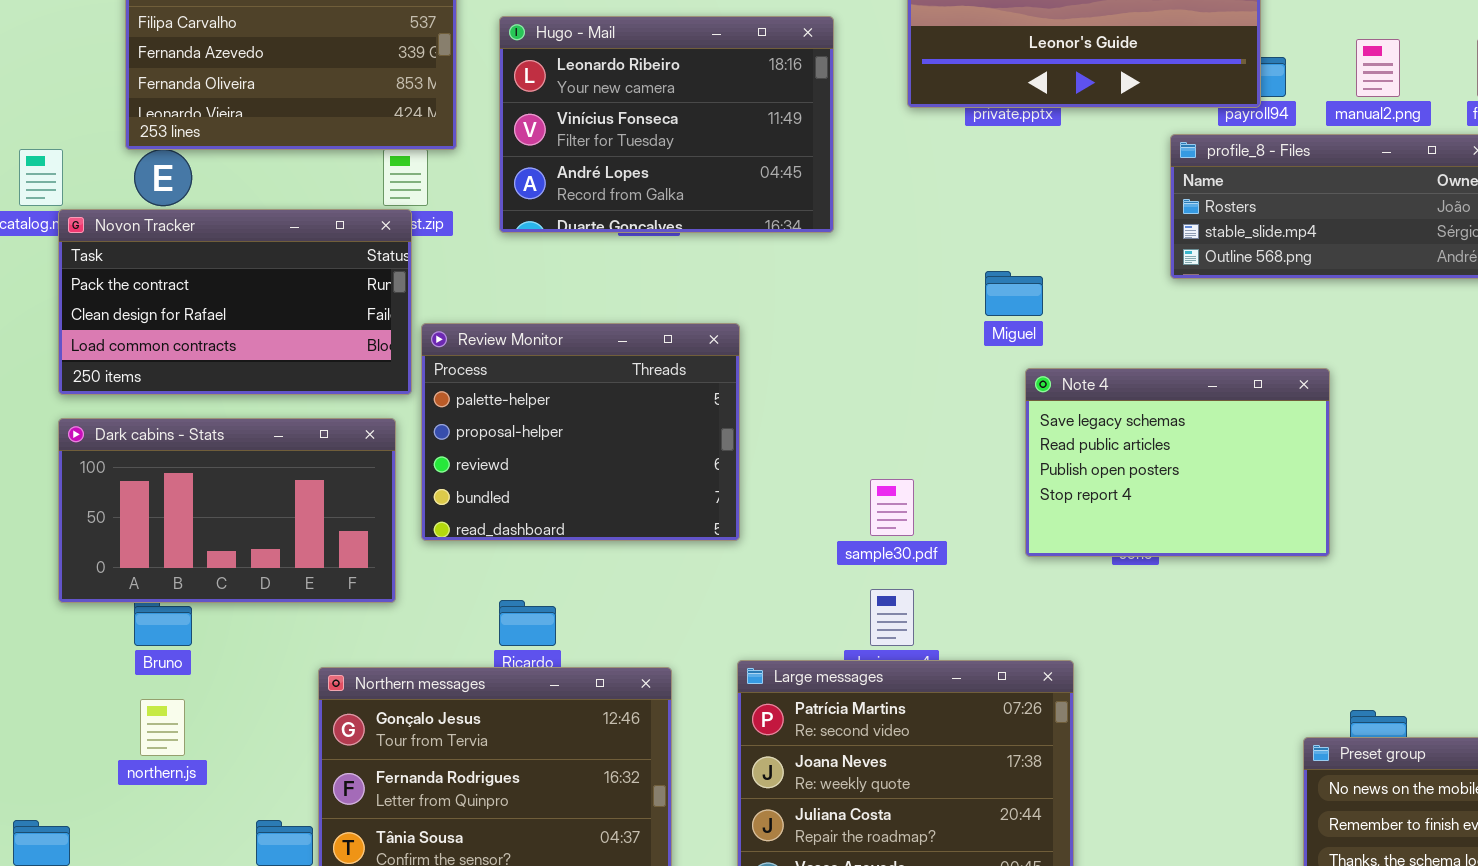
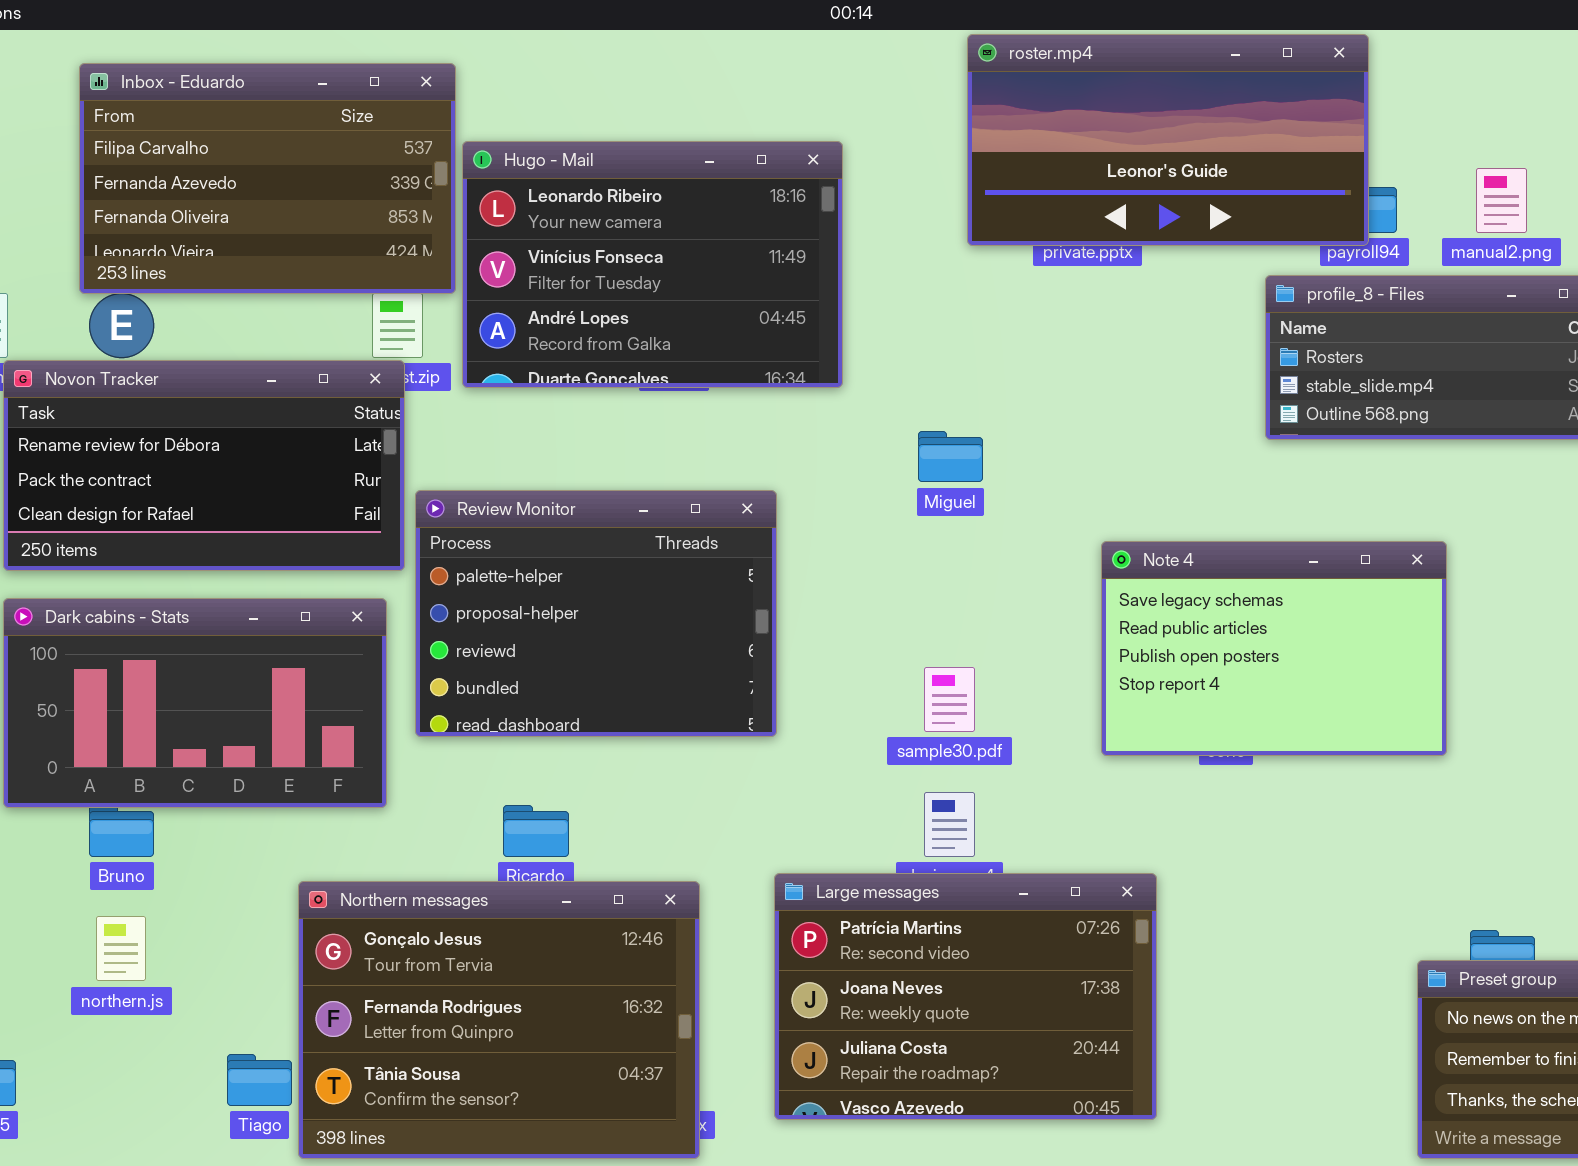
Hugo - Mail: [499,16,834,233] -> [462,141,843,388], moved
Novon Tracker: [58,209,412,395] -> [3,360,405,571], scrolled up 1 row
Miguel: [985,271,1043,316] -> [918,431,983,482], moved

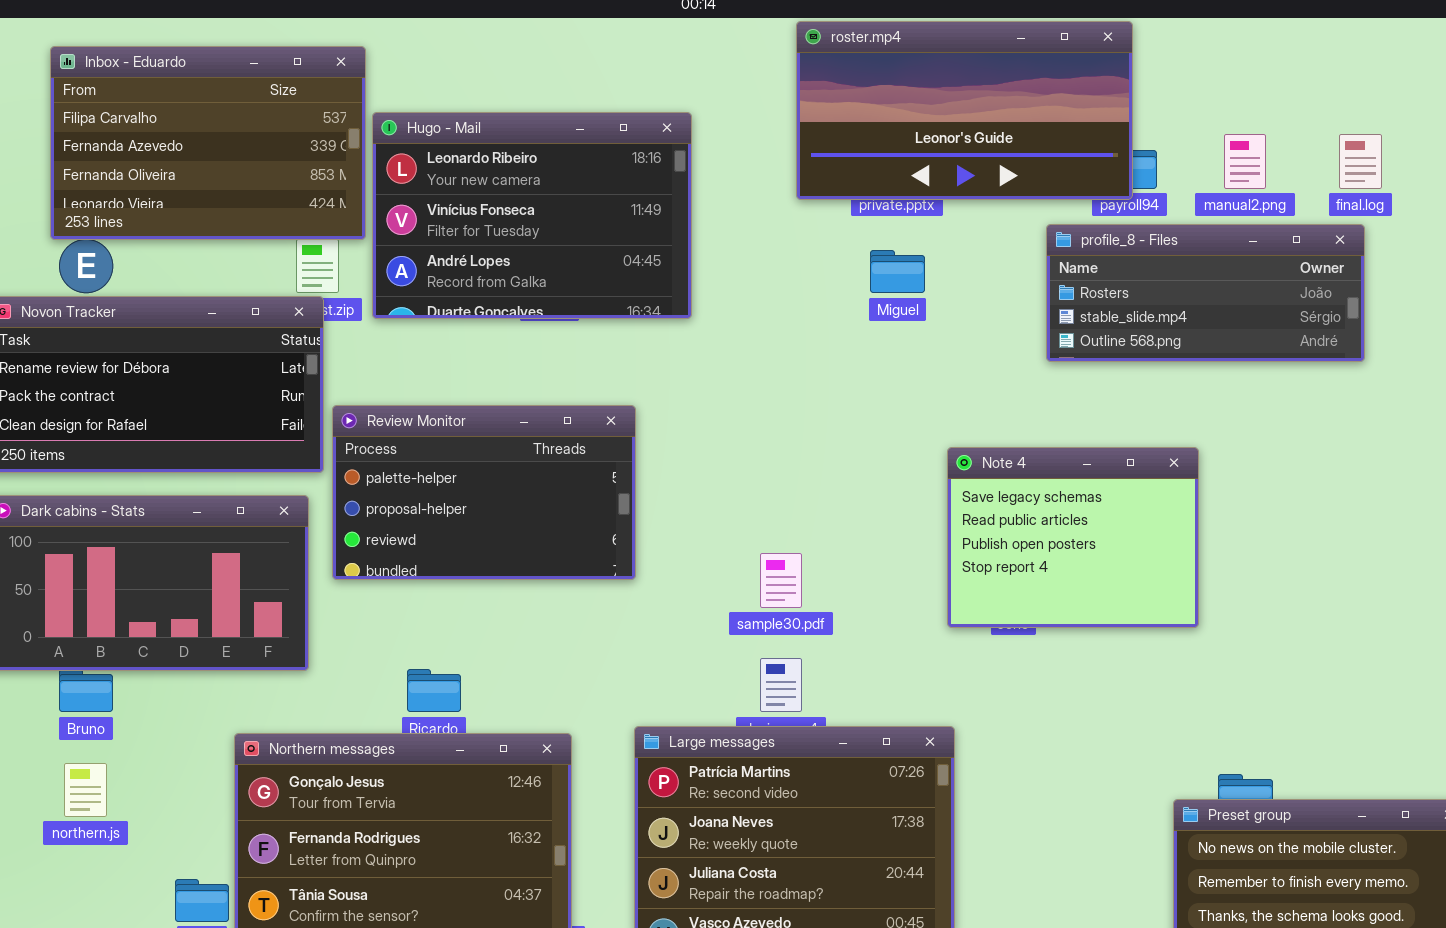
Miguel: [918,431,983,482] -> [870,250,925,293], moved
Review Monitor: [415,490,777,737] -> [332,405,636,580], resized
Note 4: [1101,541,1447,756] -> [947,447,1199,628], resized

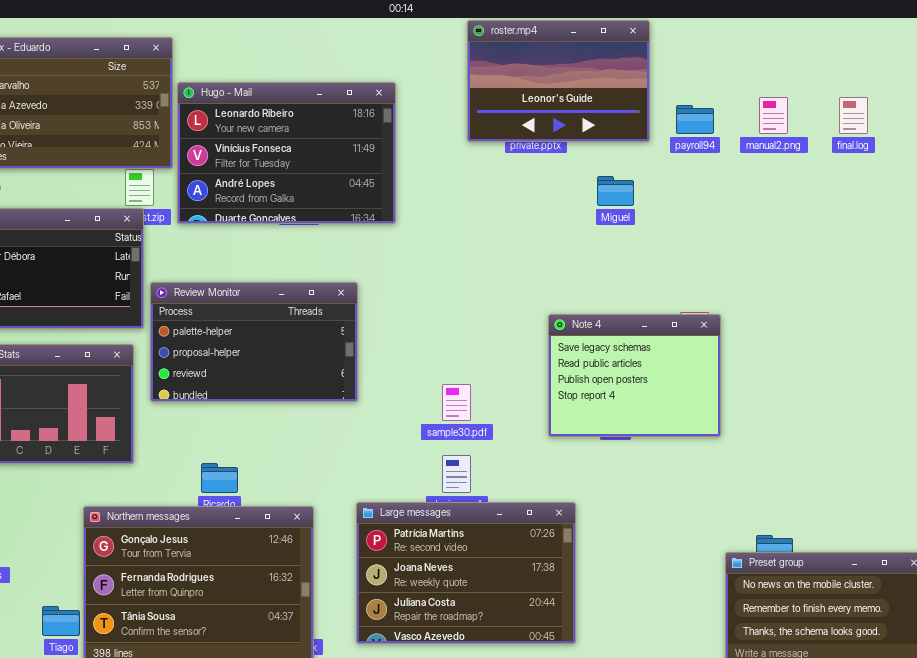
roster.mp4: [796,21,1133,200] -> [467,20,650,142], resized
profile_8 - Files: [1046,224,1365,362] -> none, closed
Miguel: [870,250,925,293] -> [597,176,634,206], moved
Note 4: [947,447,1199,628] -> [548,314,721,437], moved

